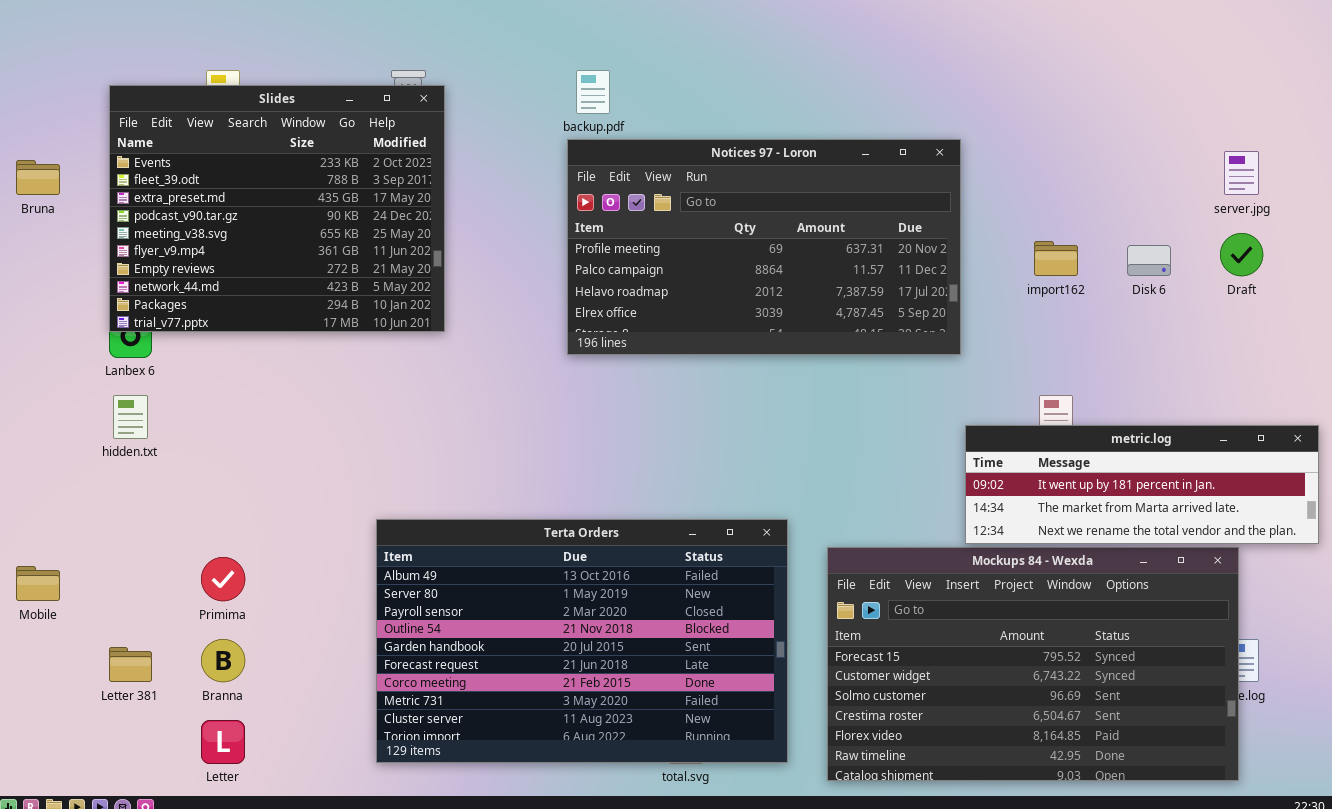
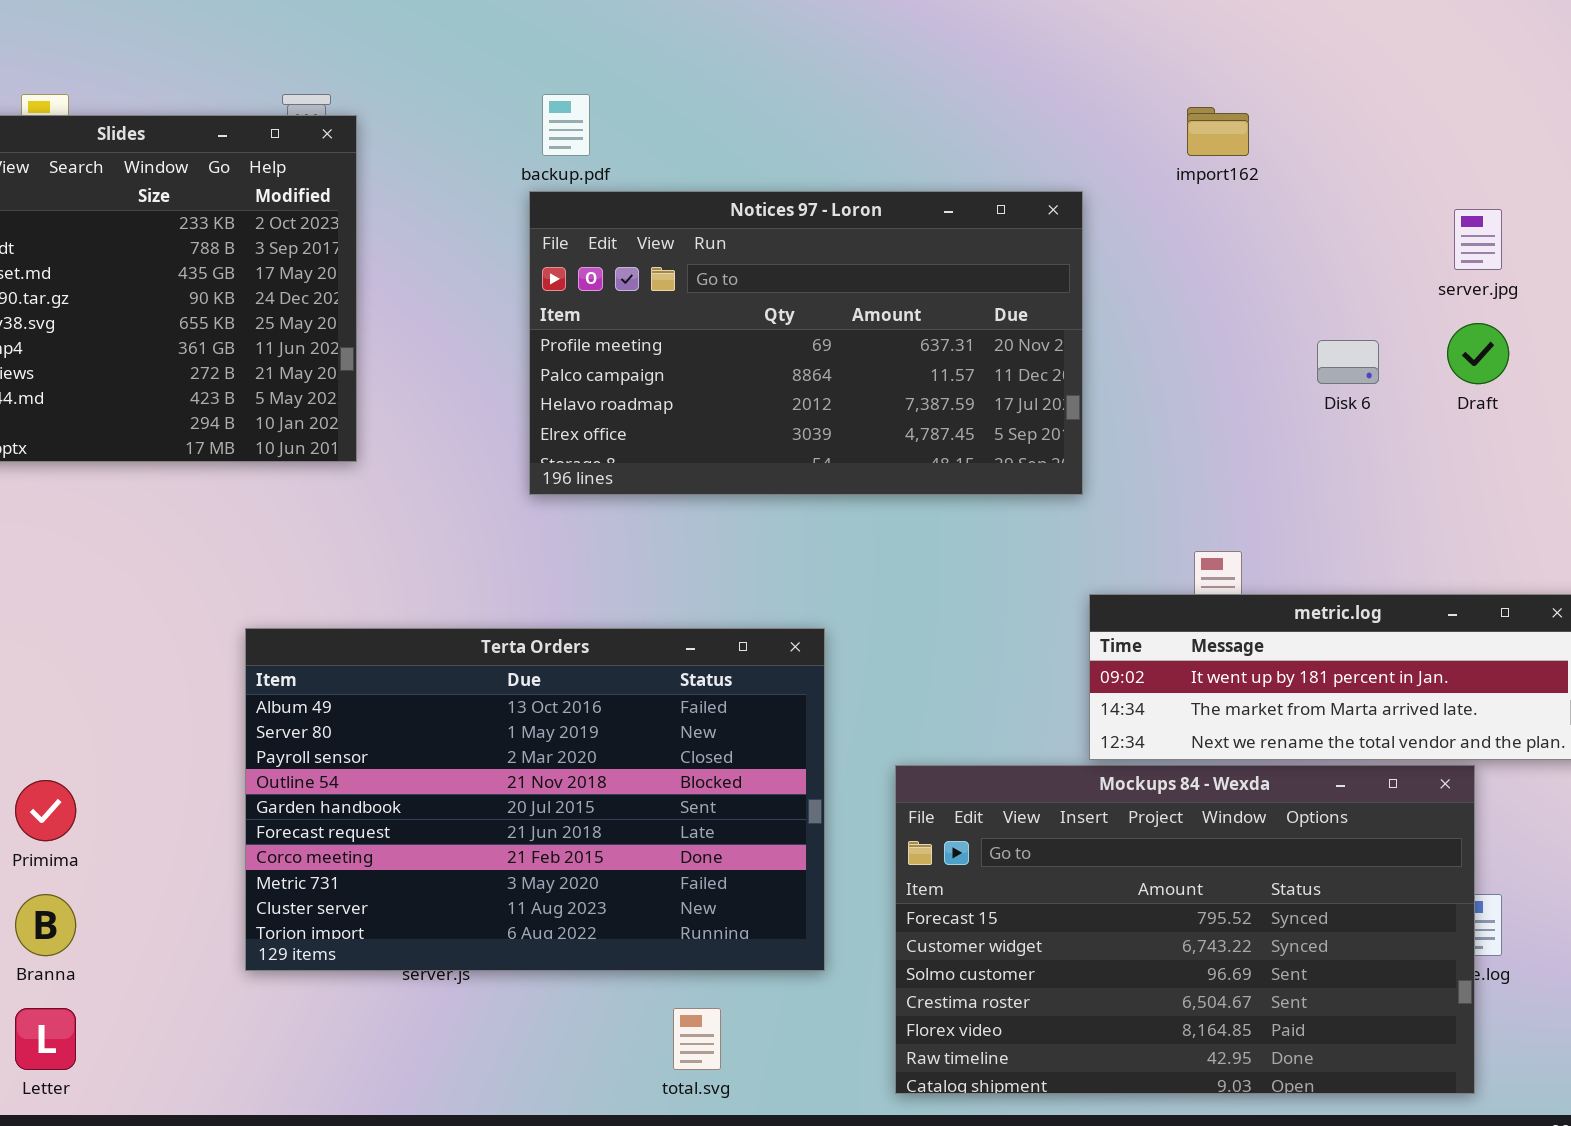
import162: [1034,241,1078,276] -> [1187,107,1249,156], moved
Terta Orders: [376,519,788,763] -> [245,628,825,971], moved

